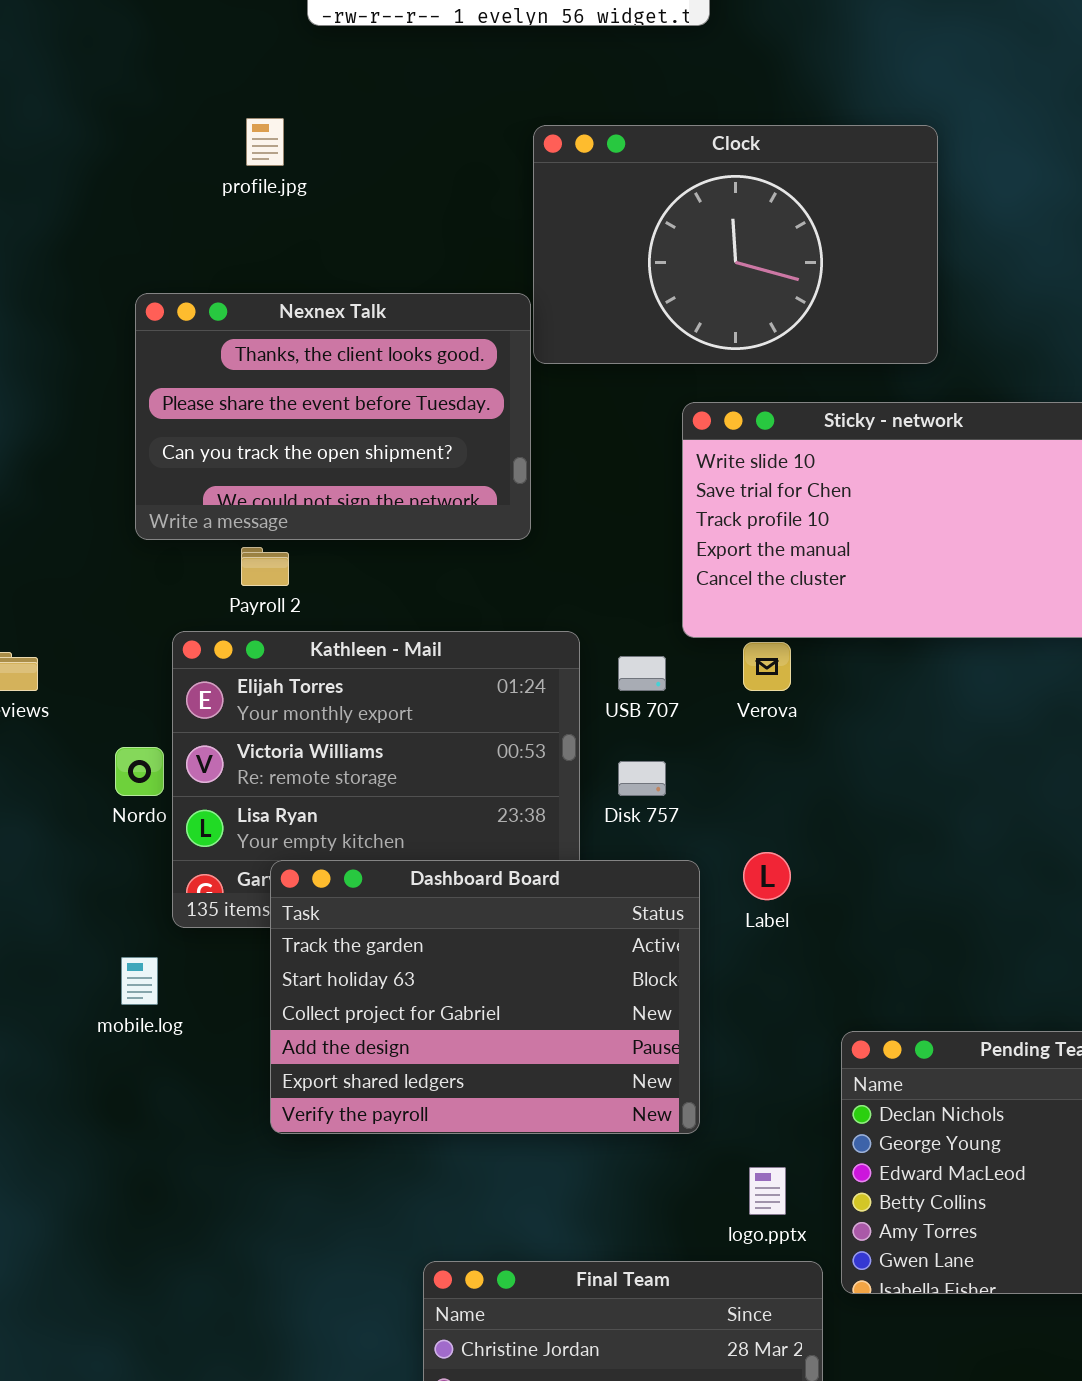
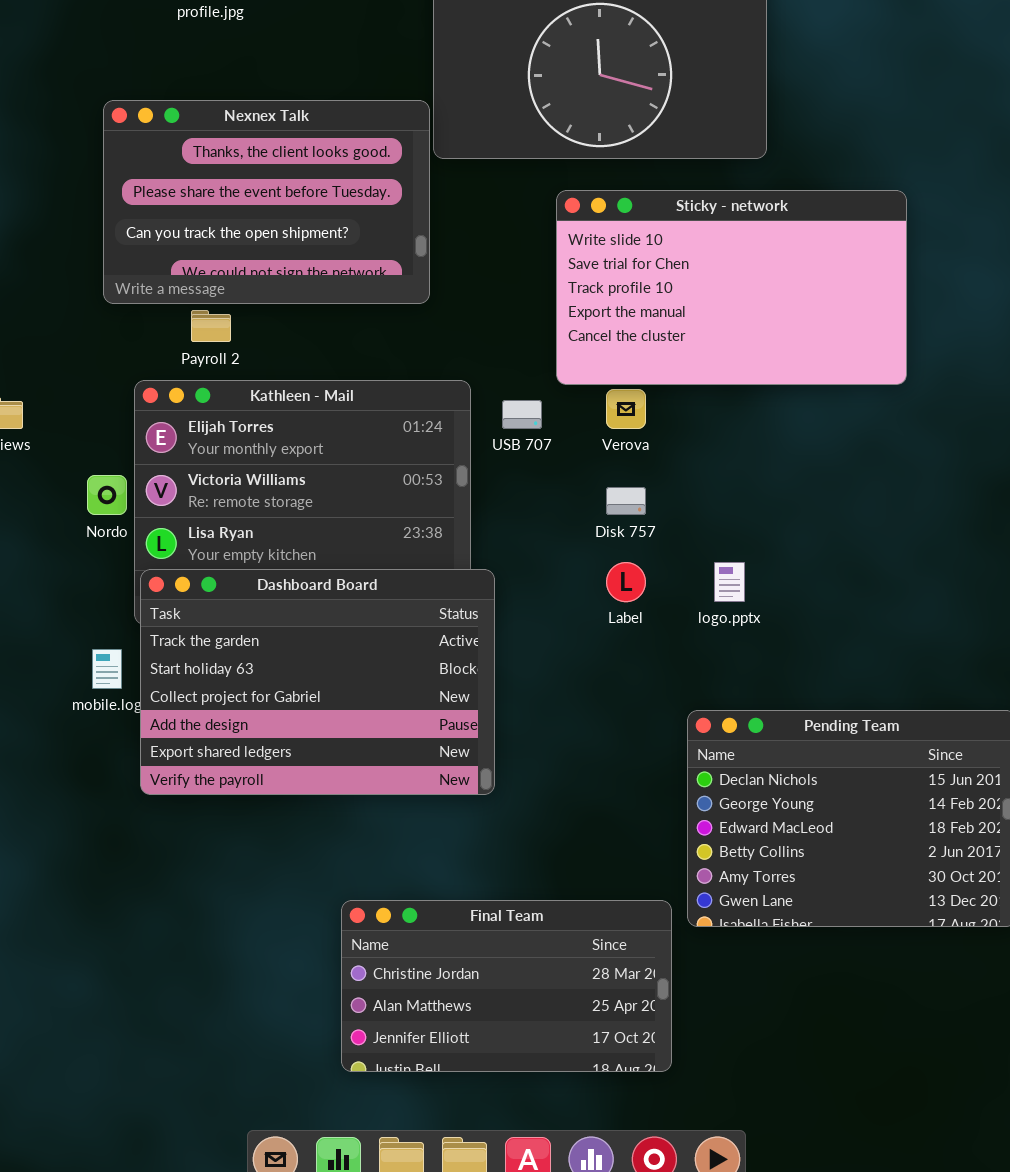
Disk 757: [618,761,666,796] -> [606,487,646,515], moved
Dashboard Board: [270,860,700,1134] -> [140,569,495,795], moved
logo.pptx: [749,1167,786,1215] -> [714,562,745,602], moved

